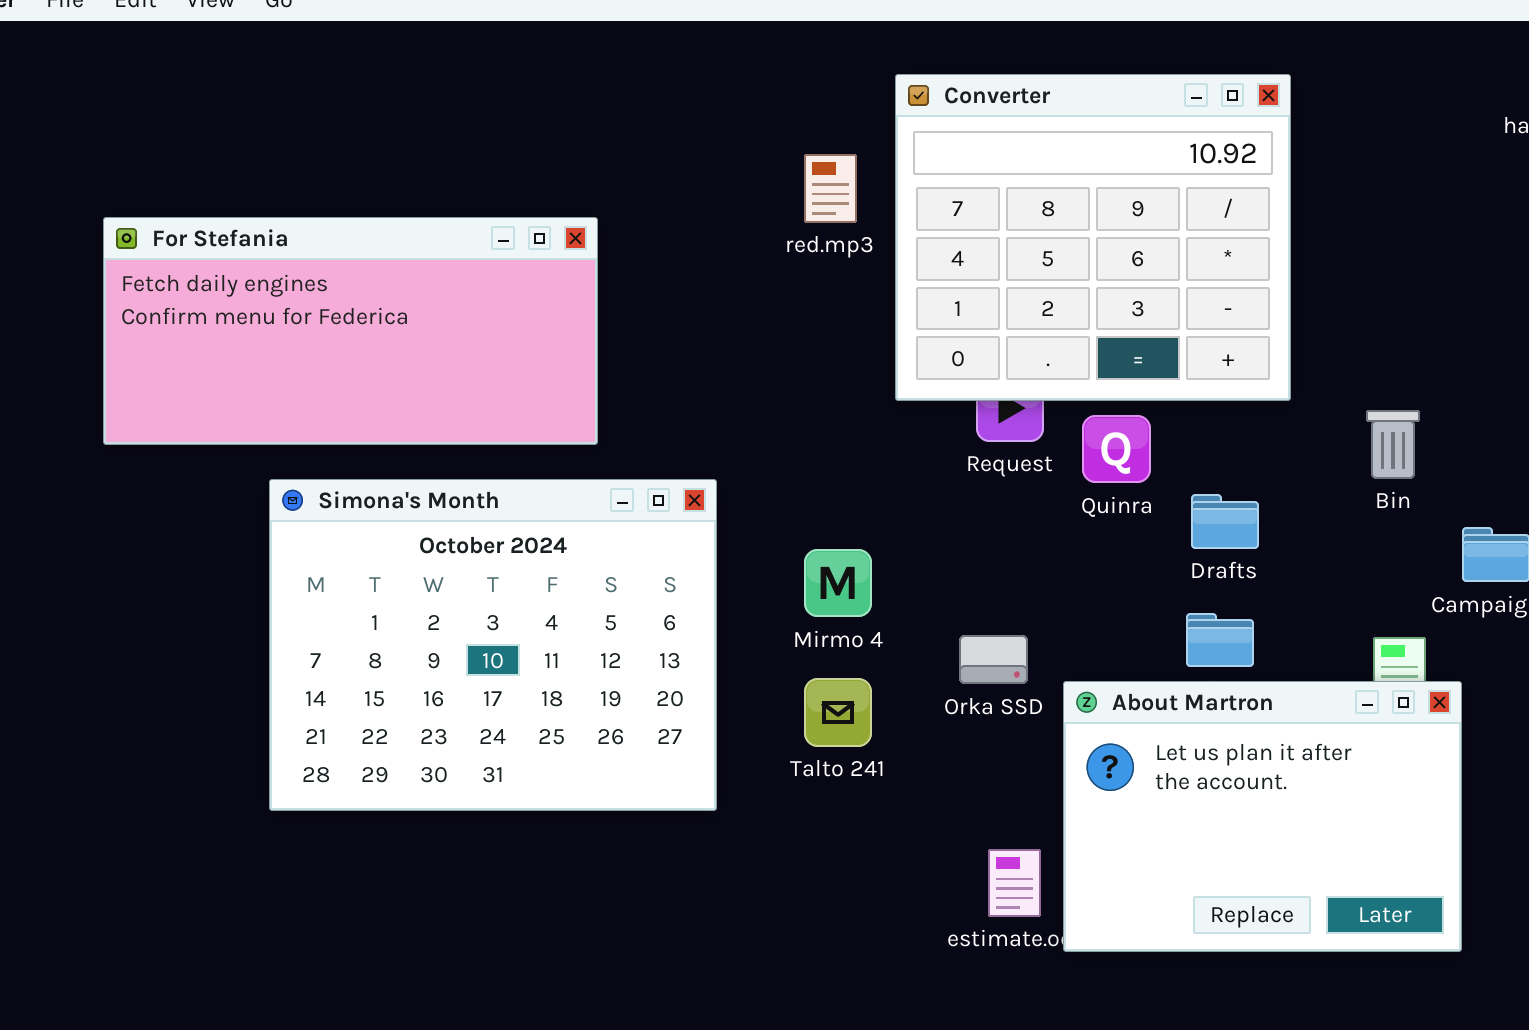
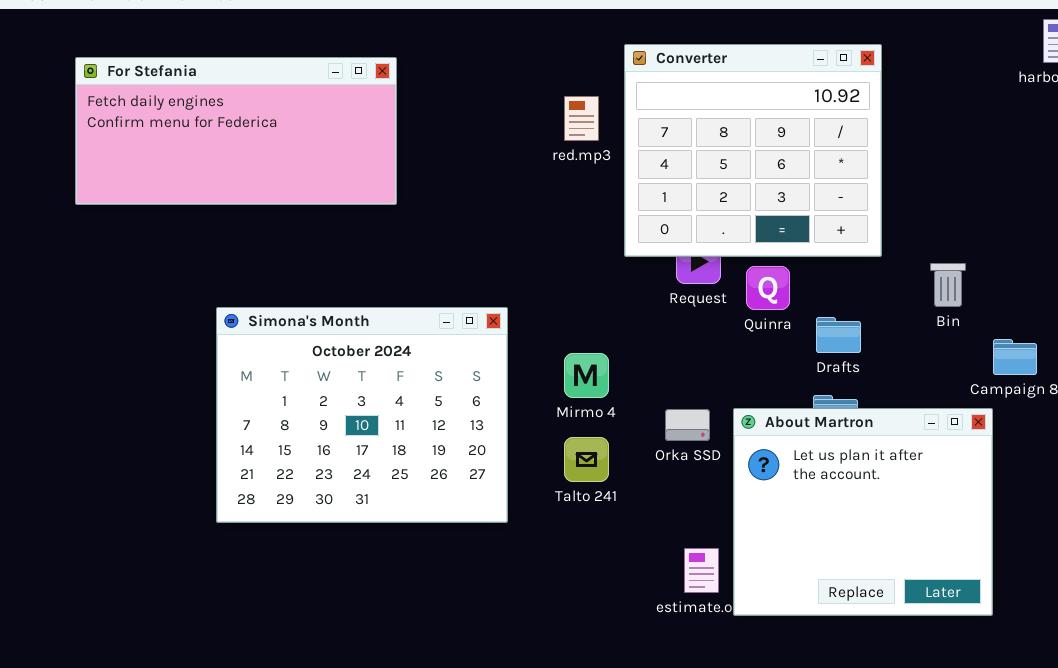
For Stefania: [103,217,598,445] -> [75,57,397,205], moved
About Martron: [1063,681,1462,952] -> [733,408,993,616], resized

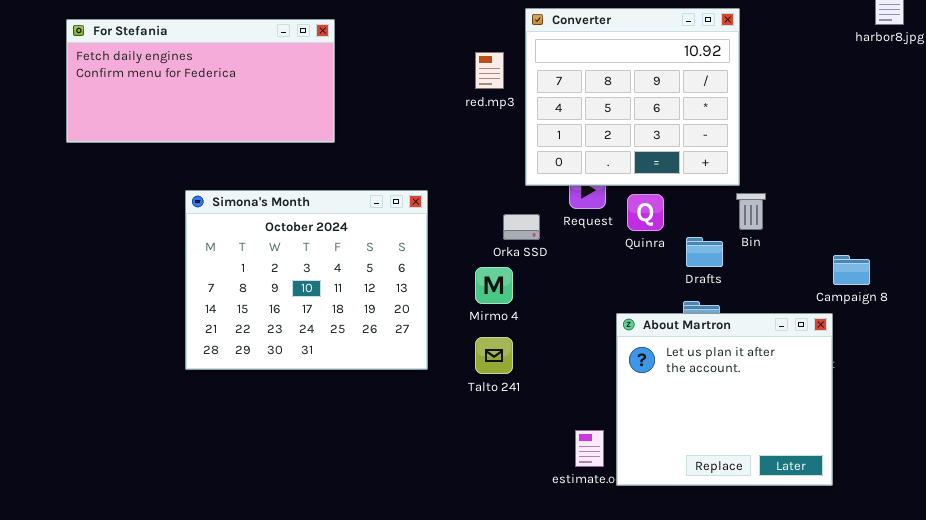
Bin: [930,263,966,307] -> [736,193,766,230], moved
Simona's Month: [216,307,508,523] -> [185,190,428,370], moved
Orka SSD: [665,409,710,441] -> [503,214,540,240], moved

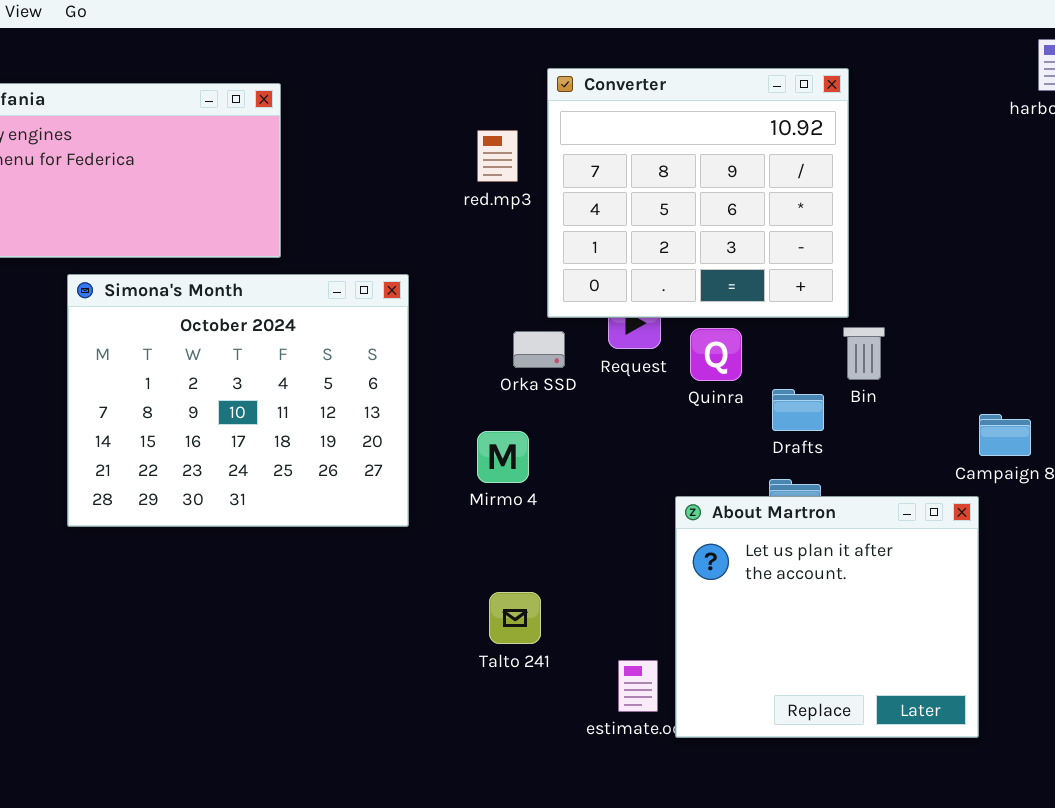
Simona's Month: [185,190,428,370] -> [67,274,409,527], moved
Orka SSD: [503,214,540,240] -> [513,331,565,368], moved
Talto 241: [475,337,513,374] -> [489,592,541,644], moved

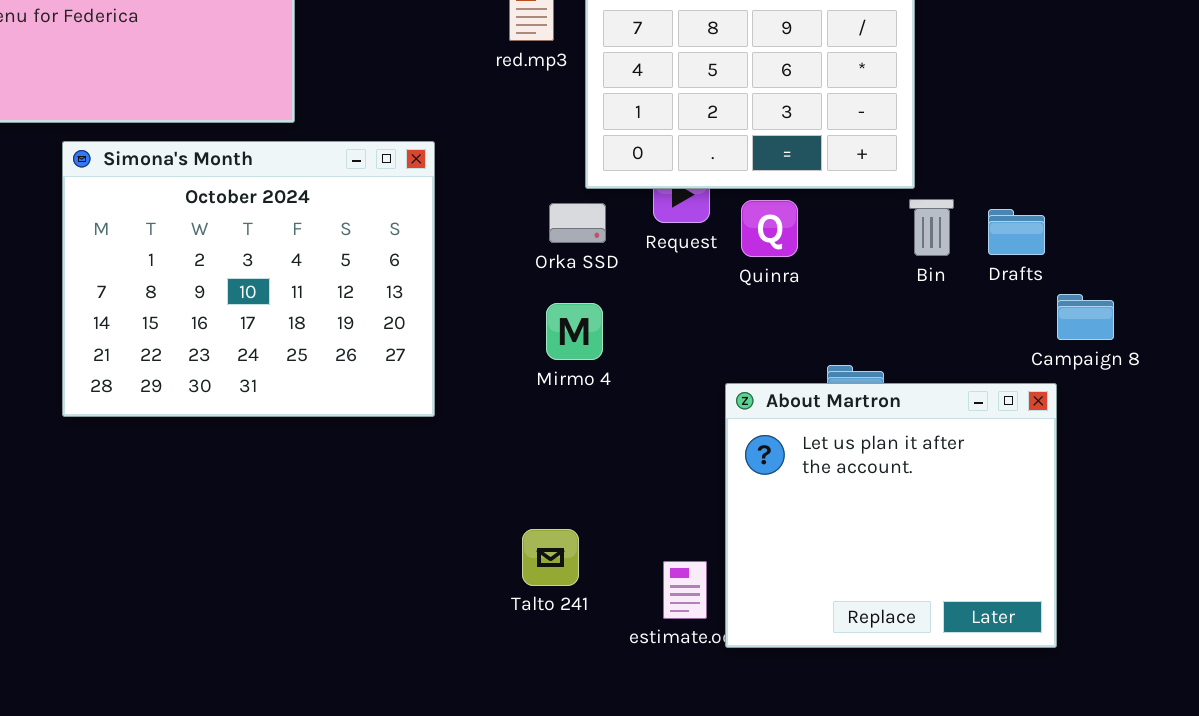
Drafts: [772,389,824,431] -> [988,209,1045,255], moved
Mirmo 4: [477,431,529,483] -> [546,303,603,360], moved
Talto 241: [489,592,541,644] -> [522,529,579,586], moved

